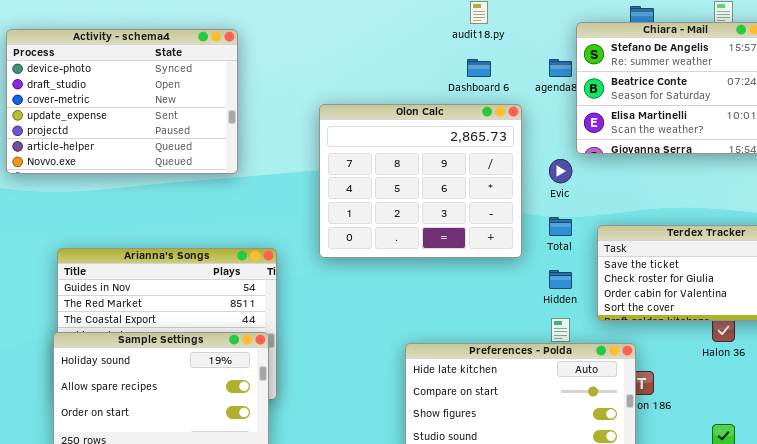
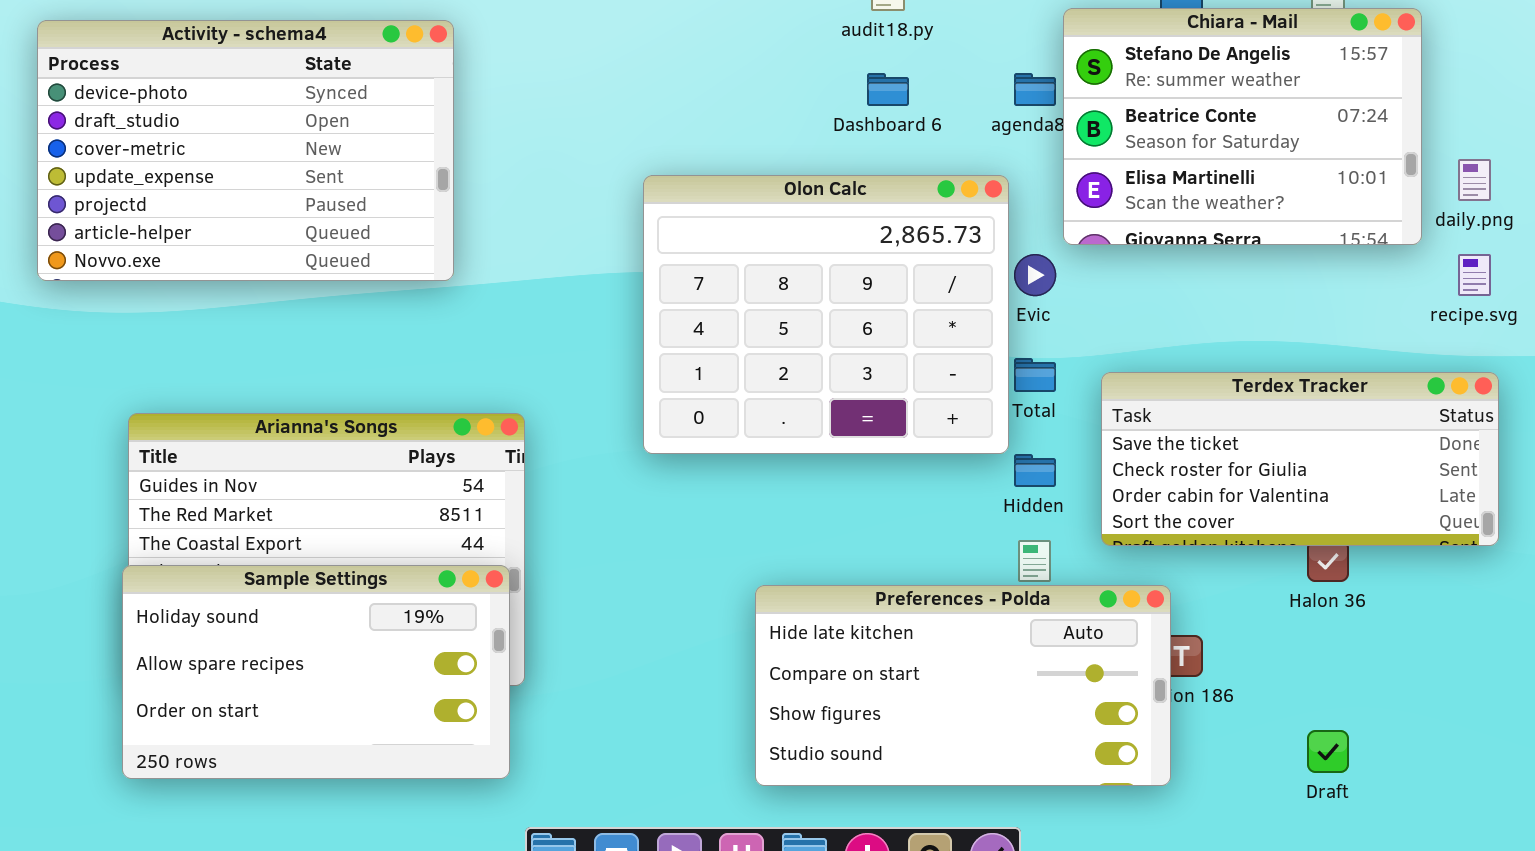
Olon Calc: [319,104,522,258] -> [643,175,1009,454], moved

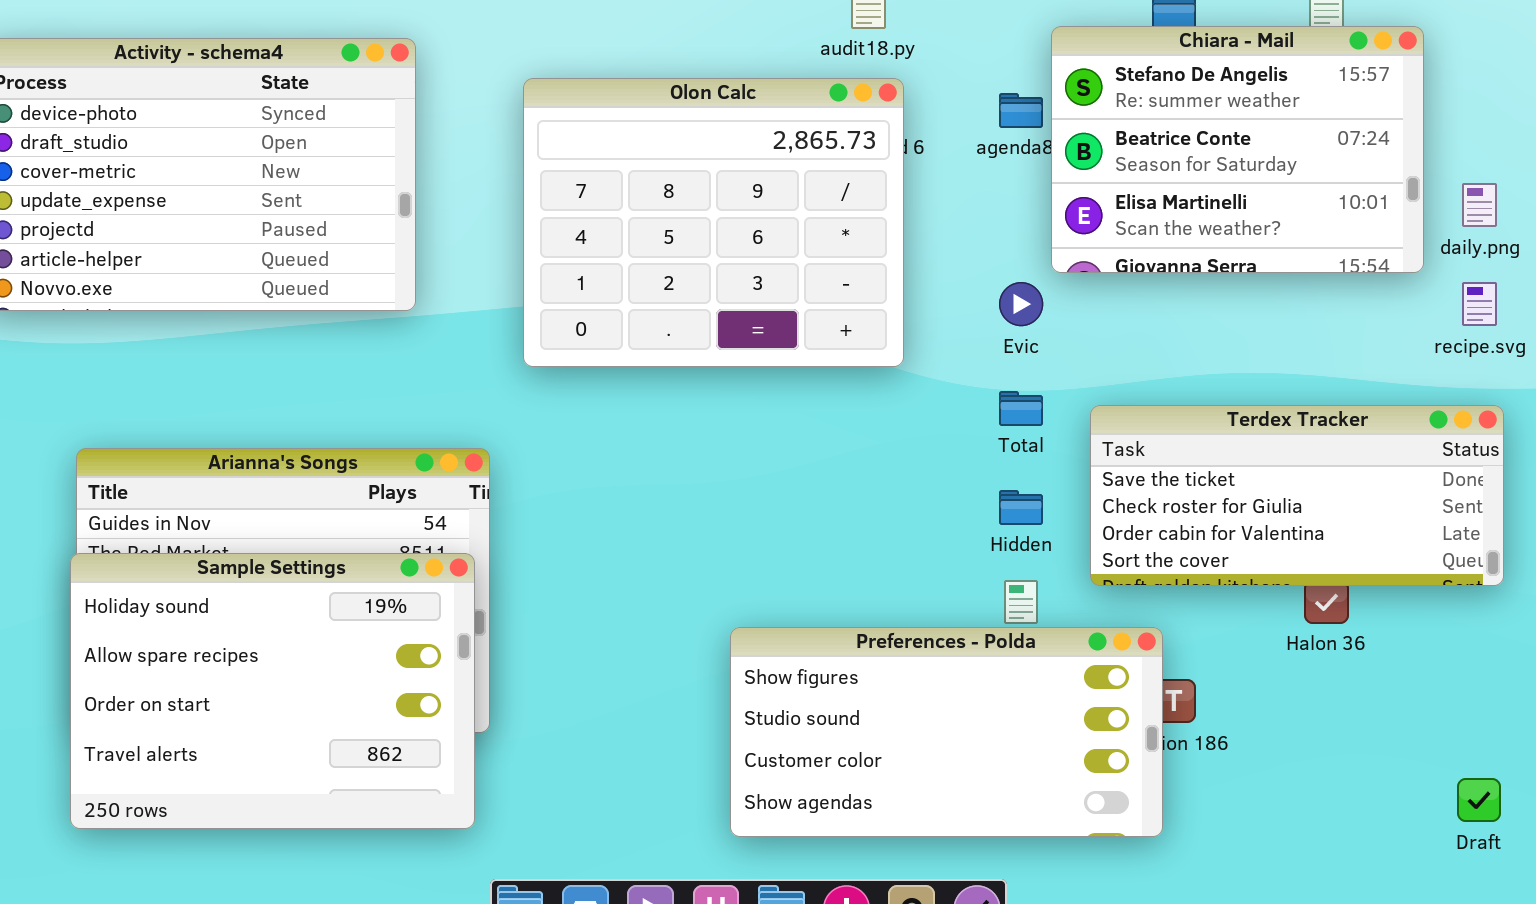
Olon Calc: [643,175,1009,454] -> [523,78,904,367], moved
Sample Settings: [122,565,510,779] -> [70,553,475,829], resized
Preferences - Polda: [755,585,1171,786] -> [730,627,1163,837], scrolled down 2 rows
Draft: [1307,730,1349,773] -> [1457,778,1501,822], moved

